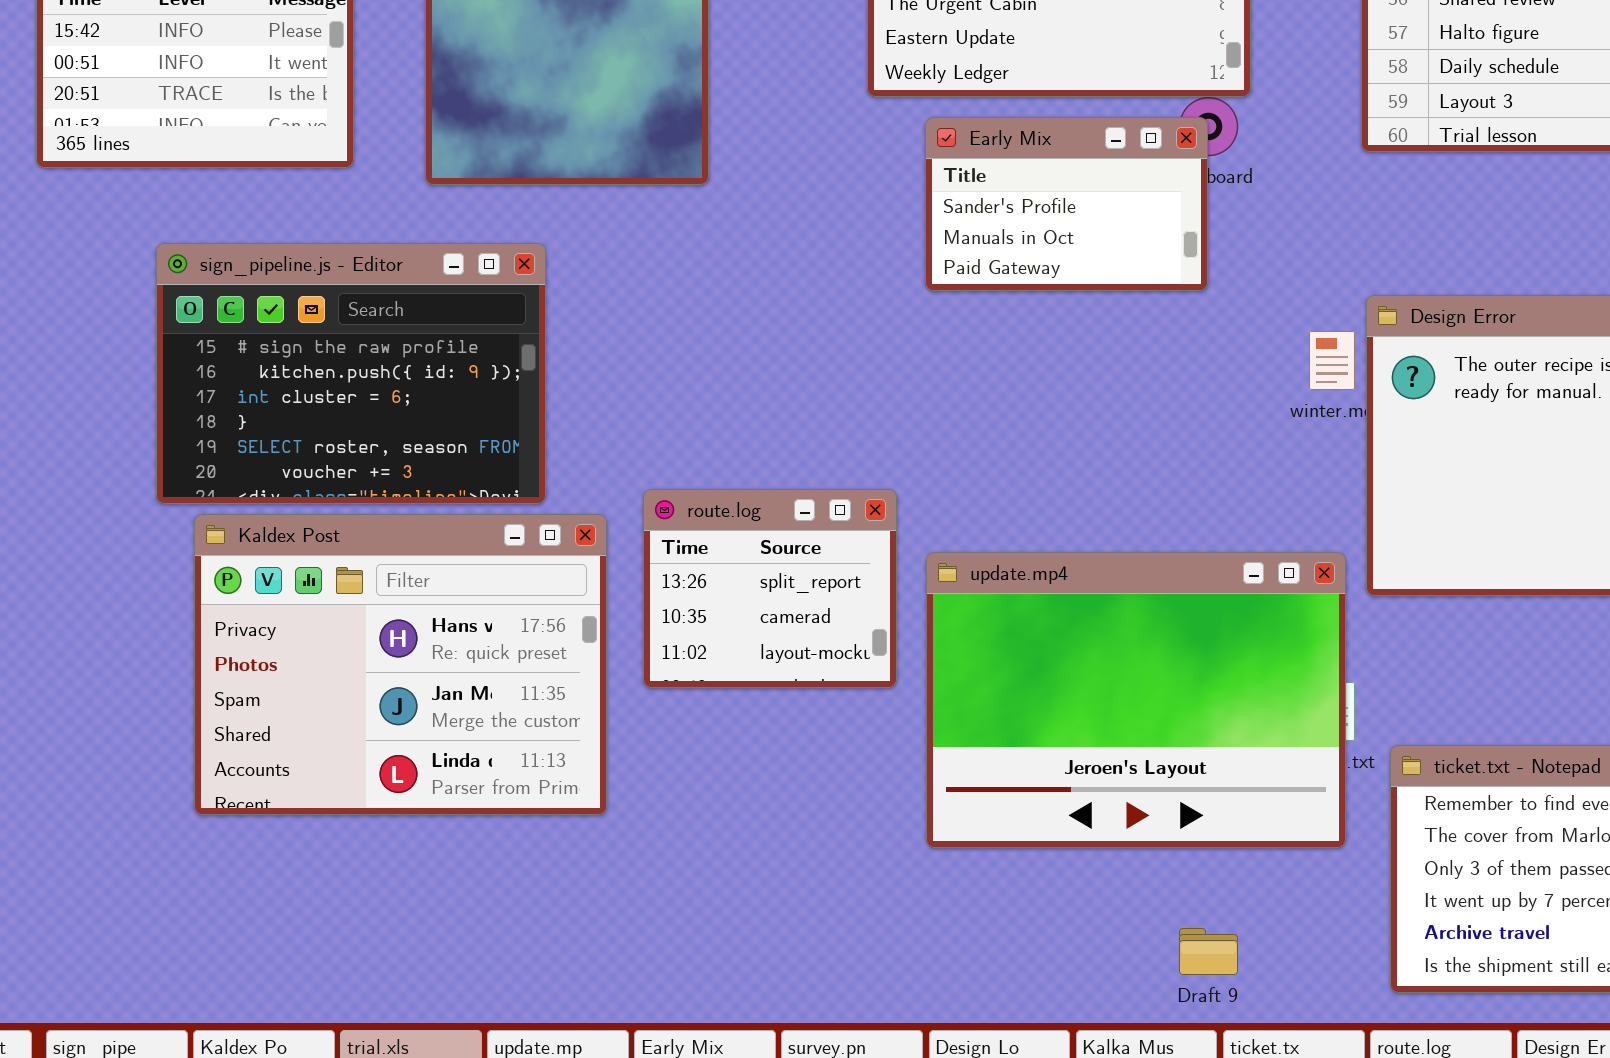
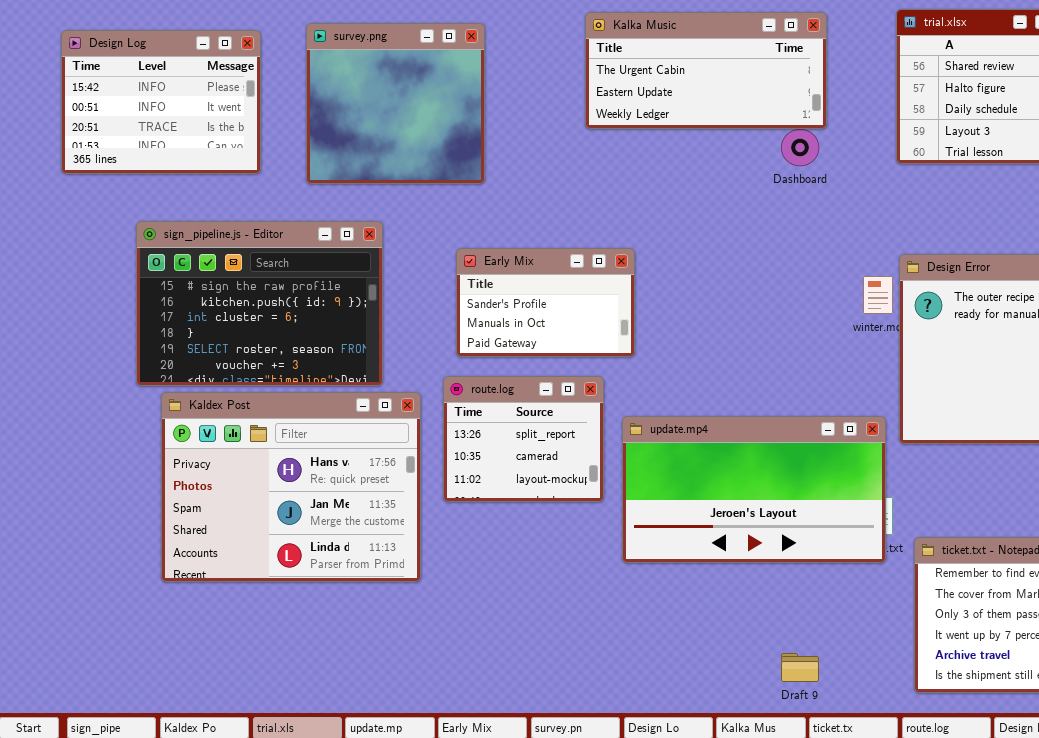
Early Mix: [925,117,1208,291] -> [456,248,635,357], moved
update.mp4: [926,552,1346,848] -> [622,416,886,563], resized

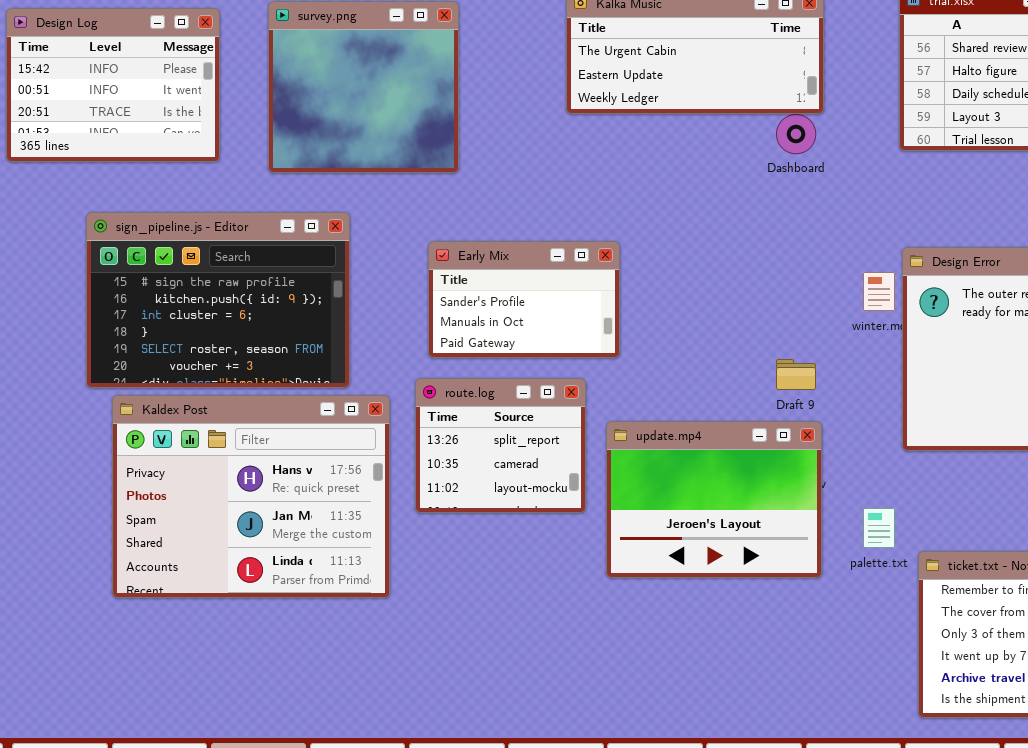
update.mp4: [622,416,886,563] -> [606,421,822,578], resized
Draft 9: [781,653,819,682] -> [776,359,816,390], moved

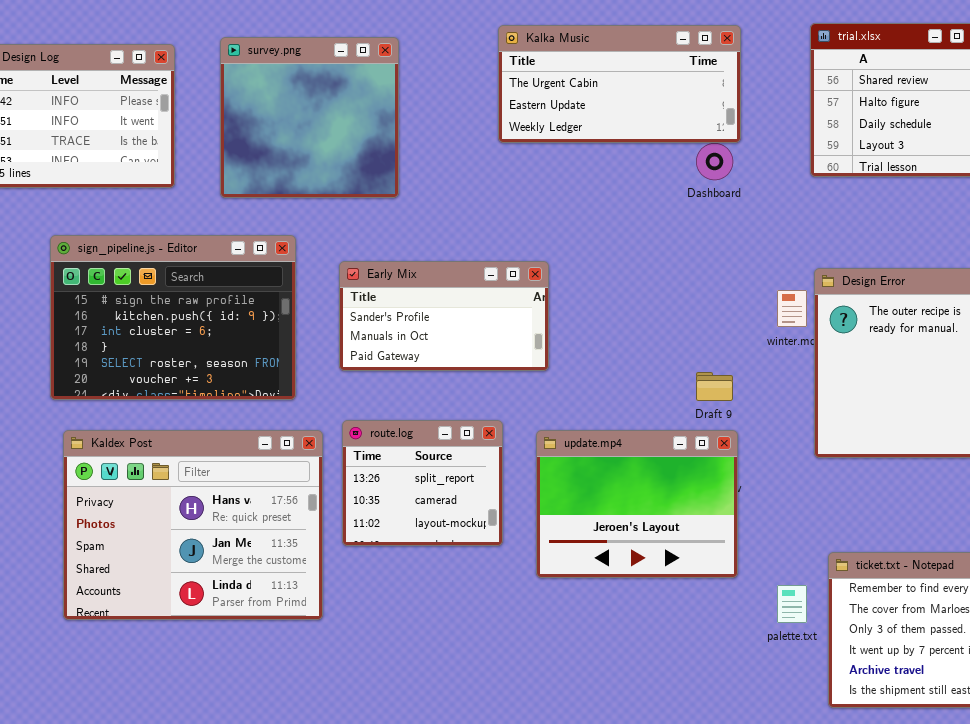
Early Mix: [428,241,620,358] -> [339,261,549,371], resized
route.log: [415,378,586,513] -> [342,420,503,546], moved
Kaldex Post: [112,395,390,598] -> [63,430,323,620], moved
palette.txt: [863,508,895,548] -> [777,585,807,623], moved

